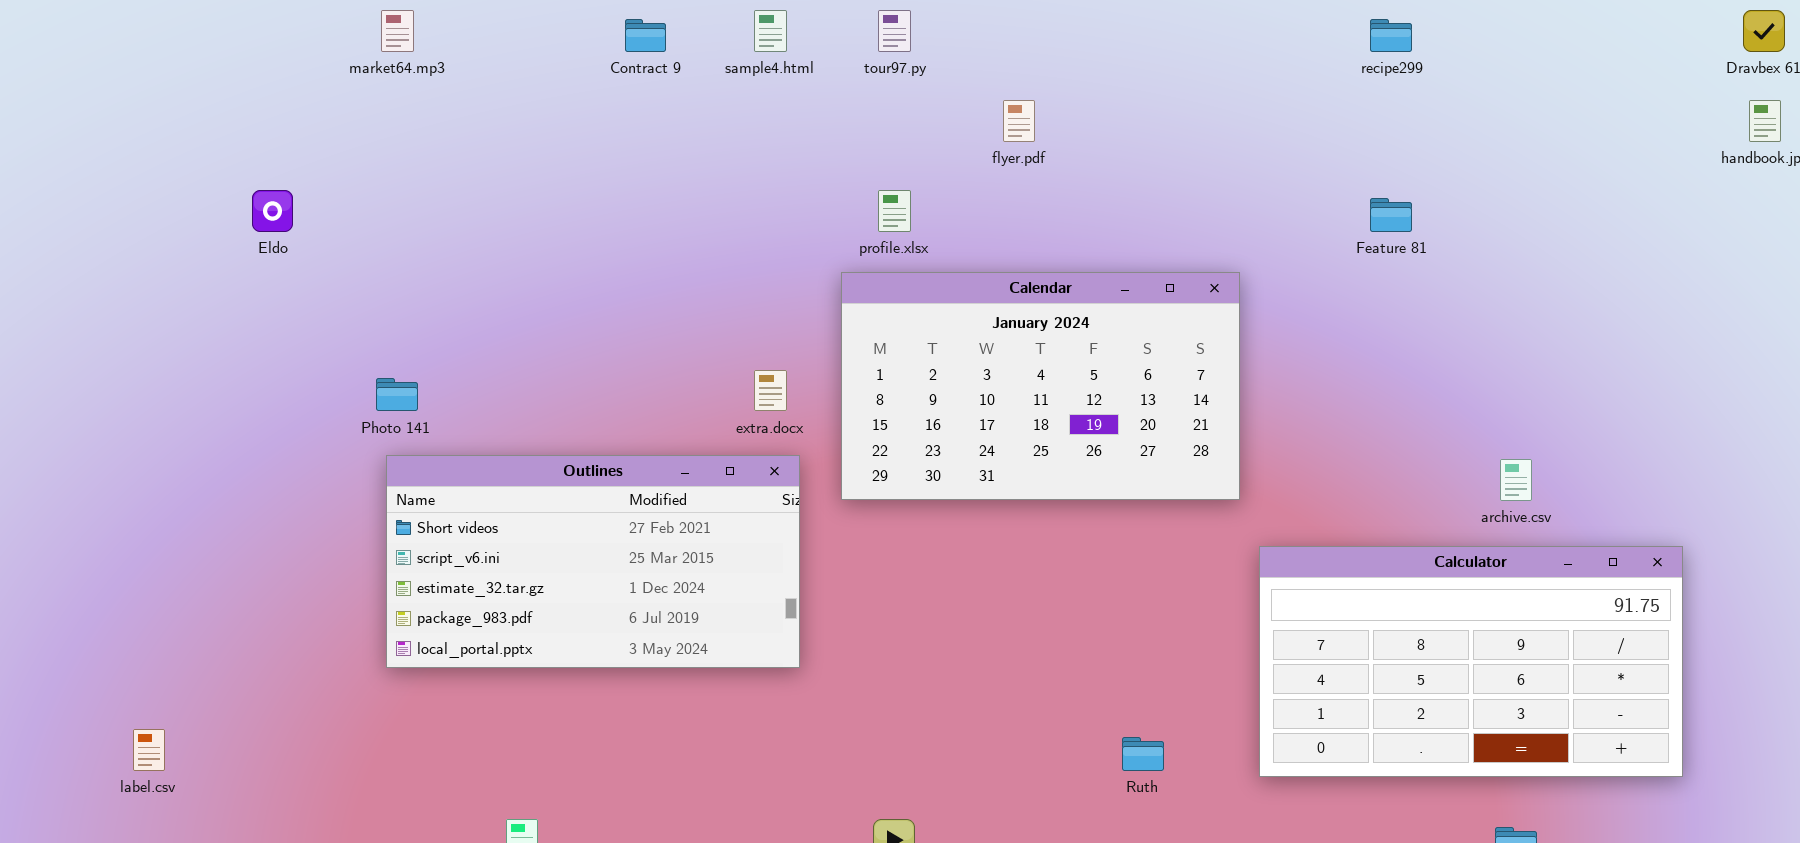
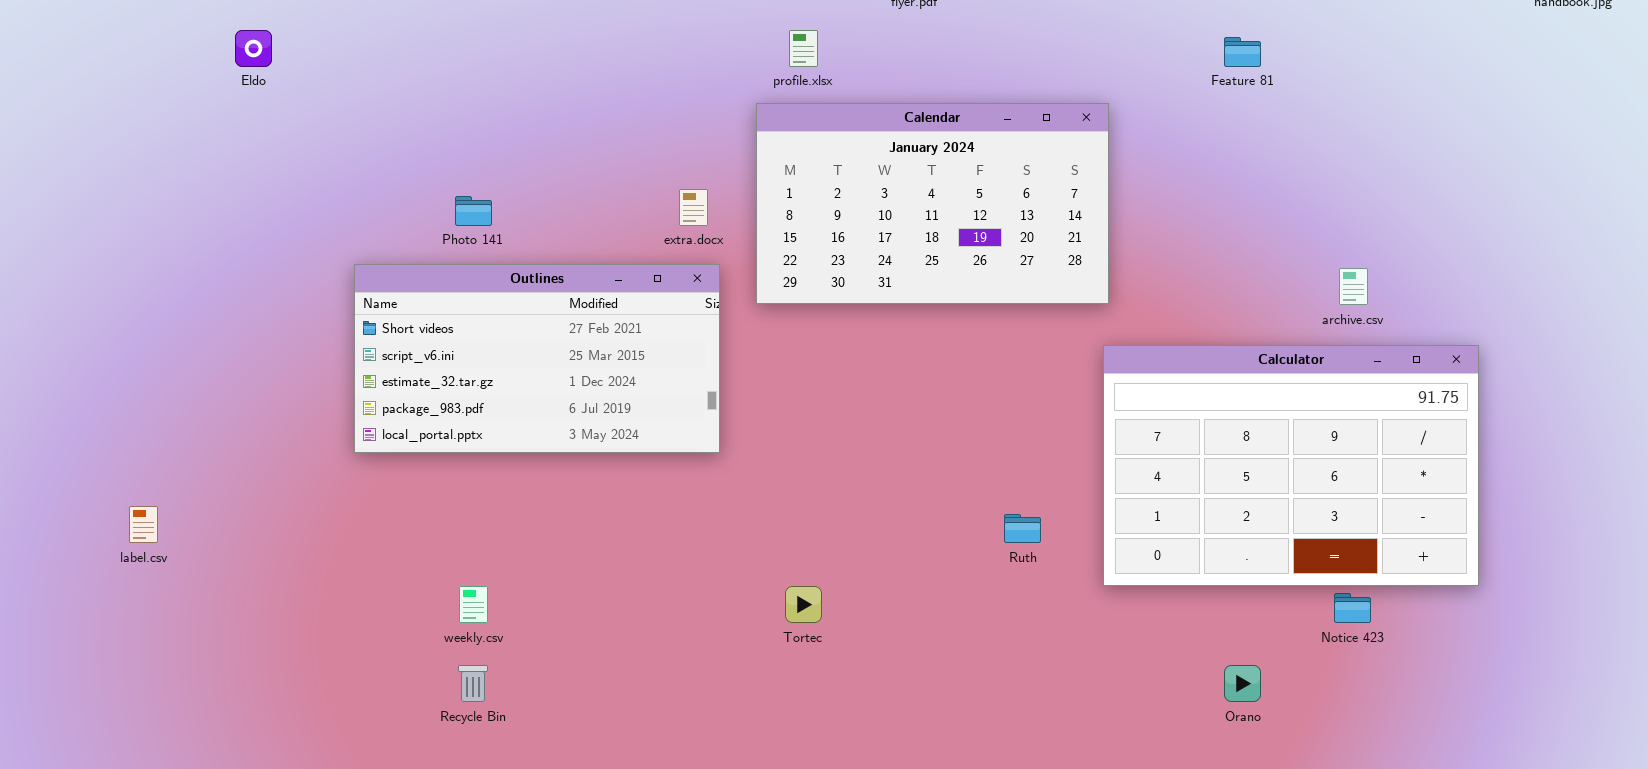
Photo 141: [376,378,418,411] -> [455,196,492,226], moved
Calculator: [1259,546,1683,777] -> [1103,345,1479,586], moved, resized

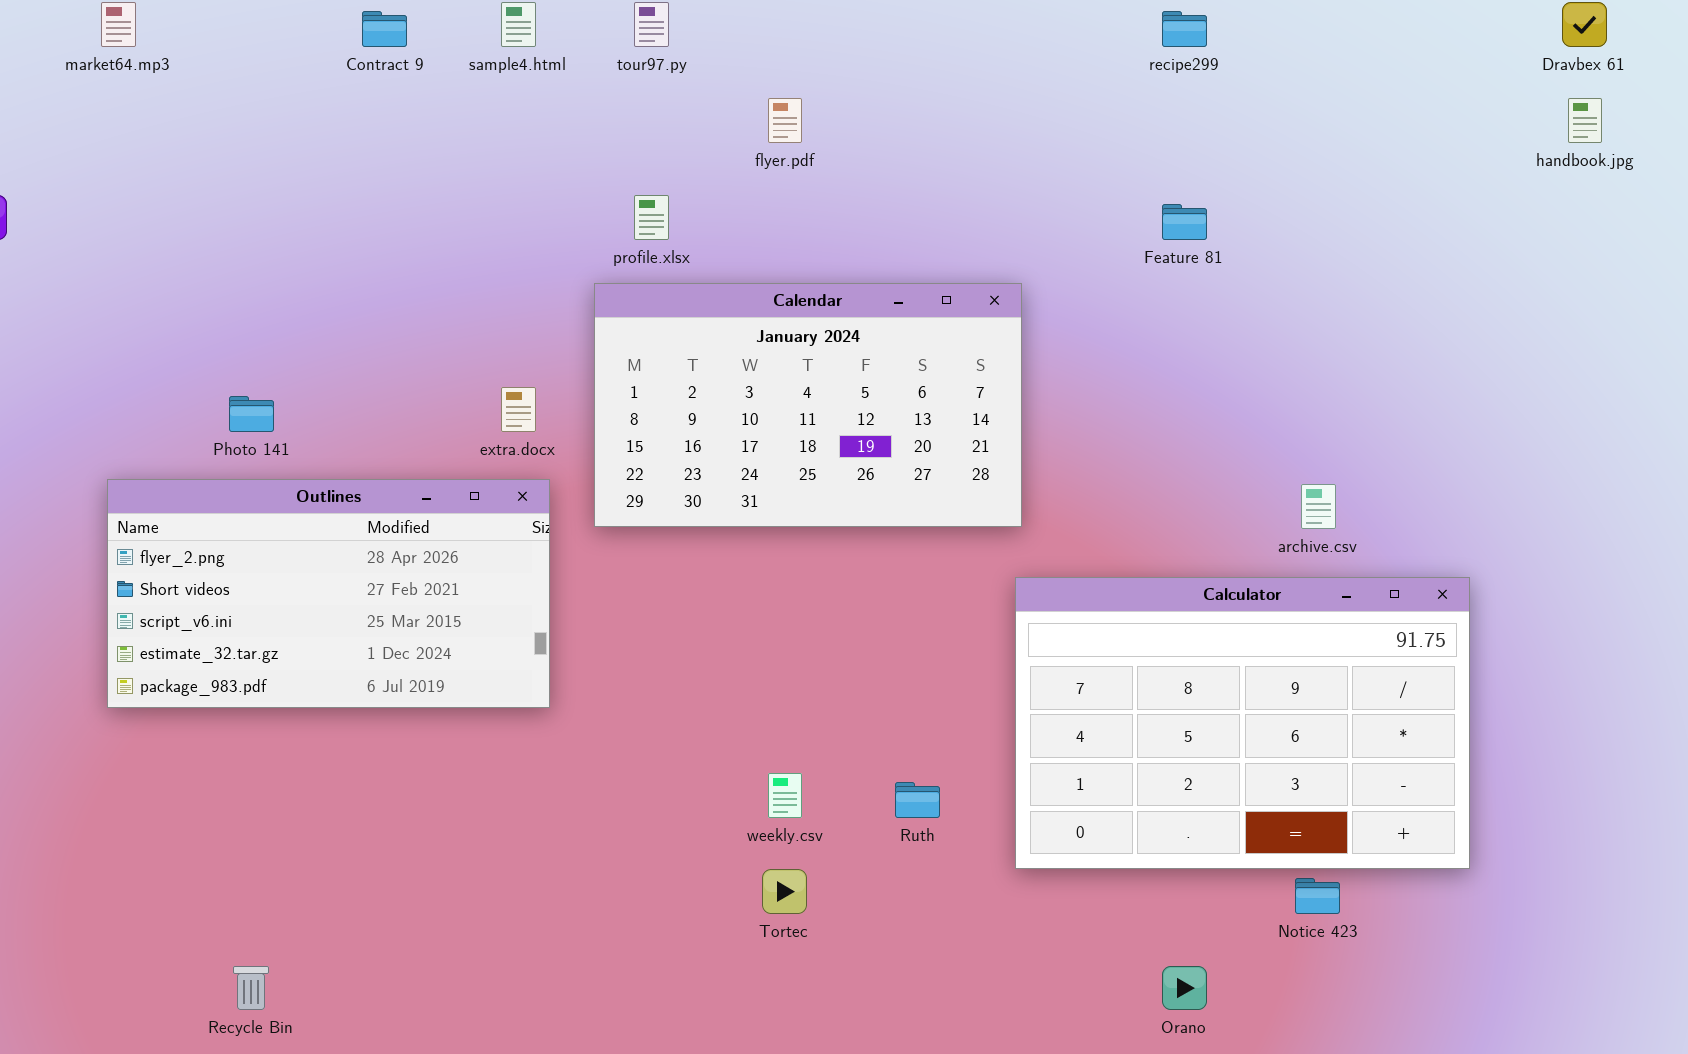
Outlines: [354,264,720,453] -> [107,479,550,708], scrolled up 1 row
weekly.csv: [459,586,488,623] -> [768,773,802,818], moved
Tortec: [785,586,822,623] -> [762,869,807,914], moved

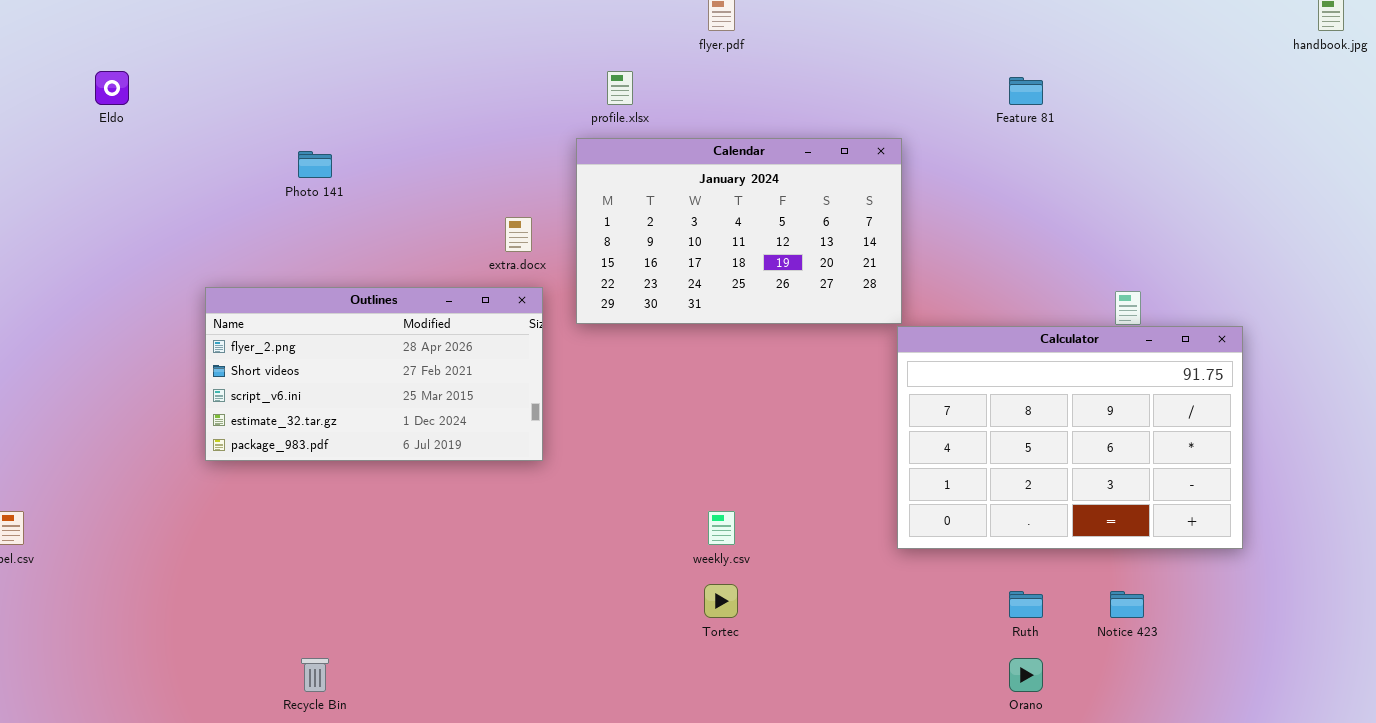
Photo 141: [229,396,274,432] -> [298,151,332,178], moved
Calculator: [1015,577,1470,869] -> [897,326,1243,549], moved
Ruth: [895,782,940,818] -> [1009,591,1043,618], moved

